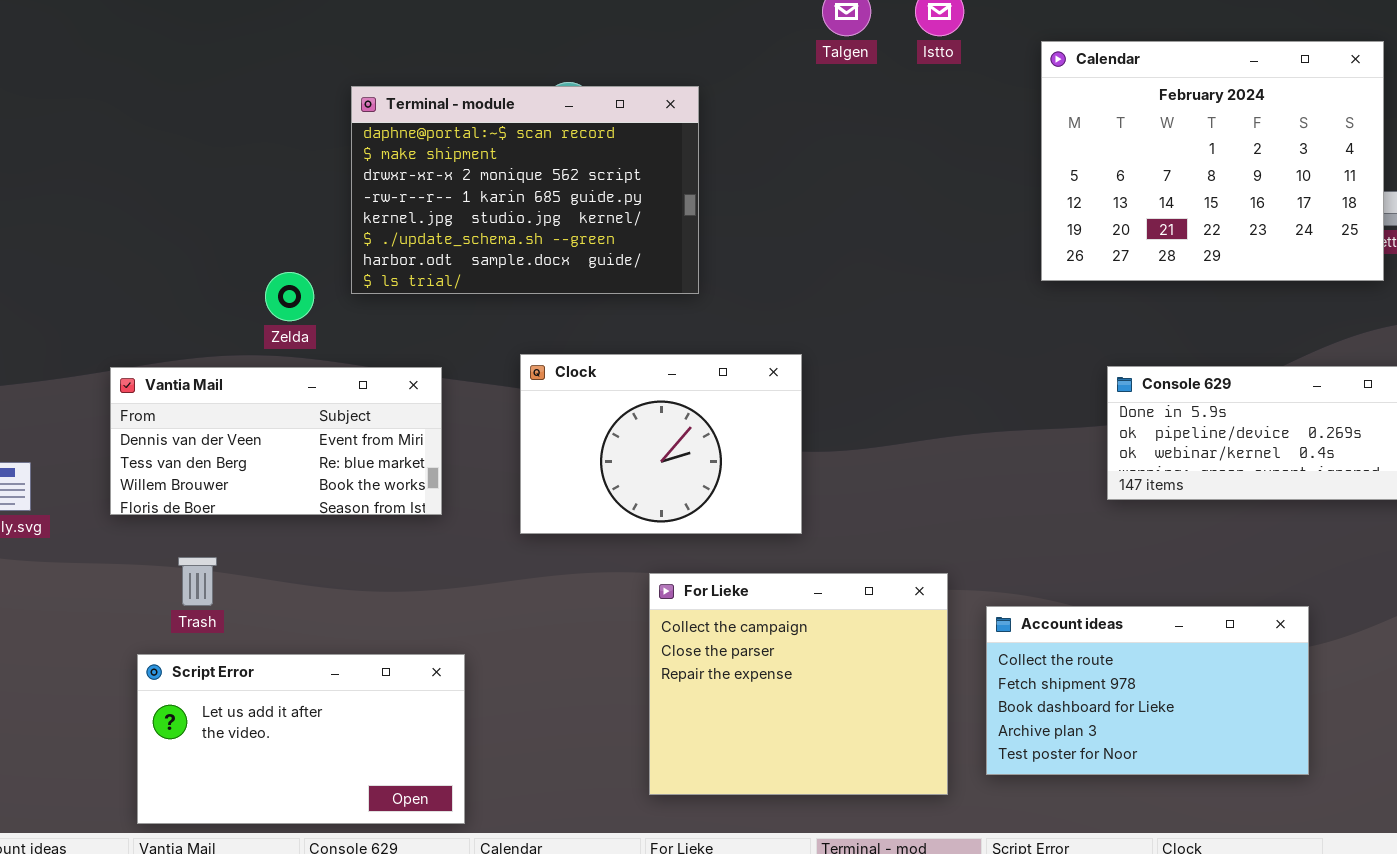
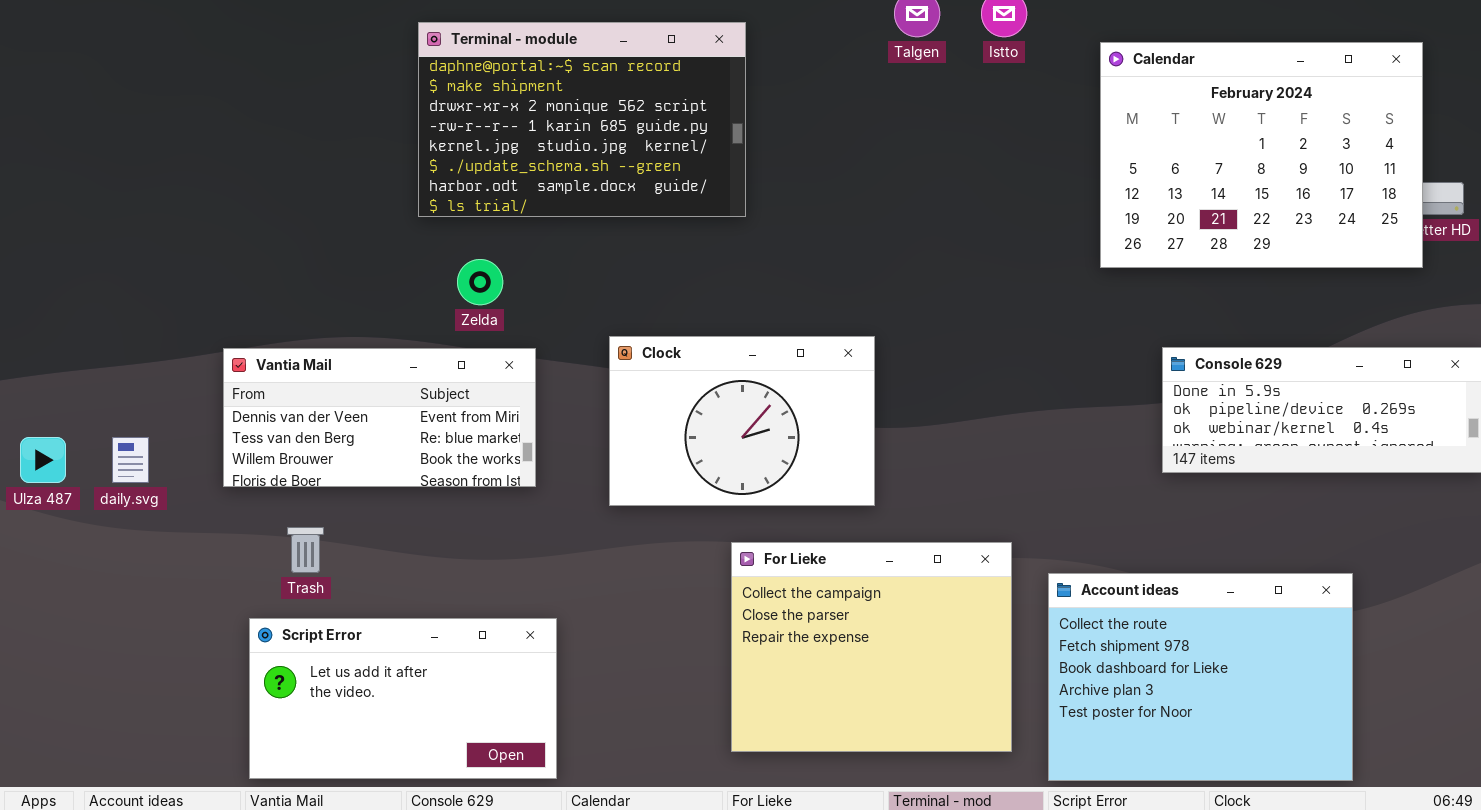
Terminal - module: [351,86,699,294] -> [418,22,746,217], moved
Zelda: [265,272,314,321] -> [457,259,503,305], moved
Account ideas: [986,606,1309,775] -> [1048,573,1353,781], resized

